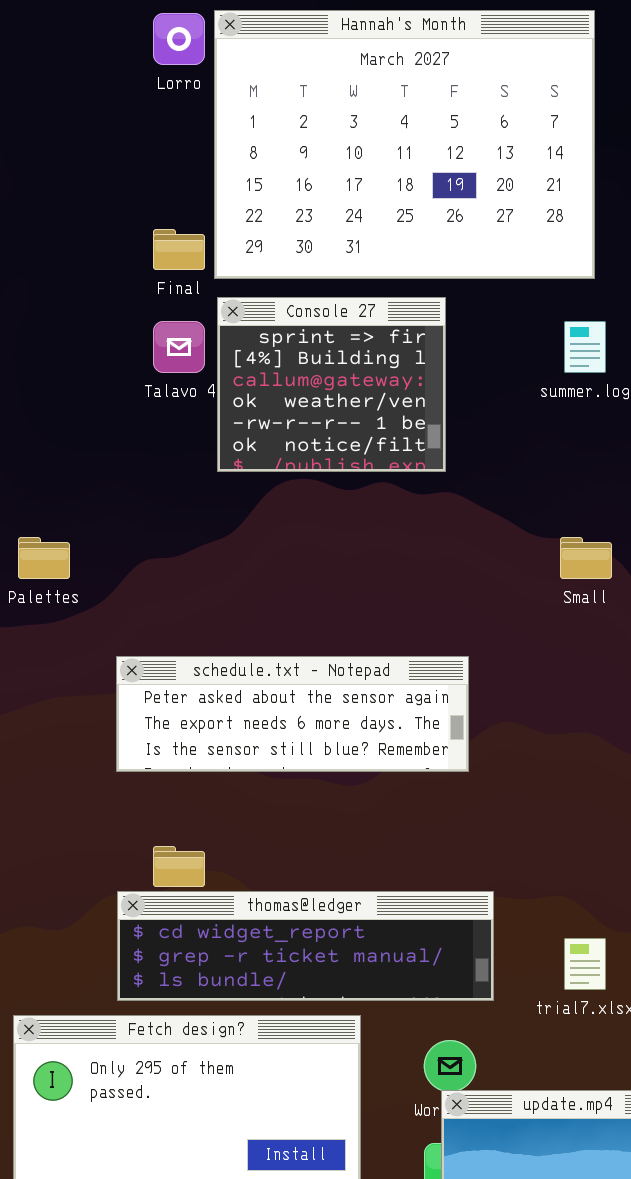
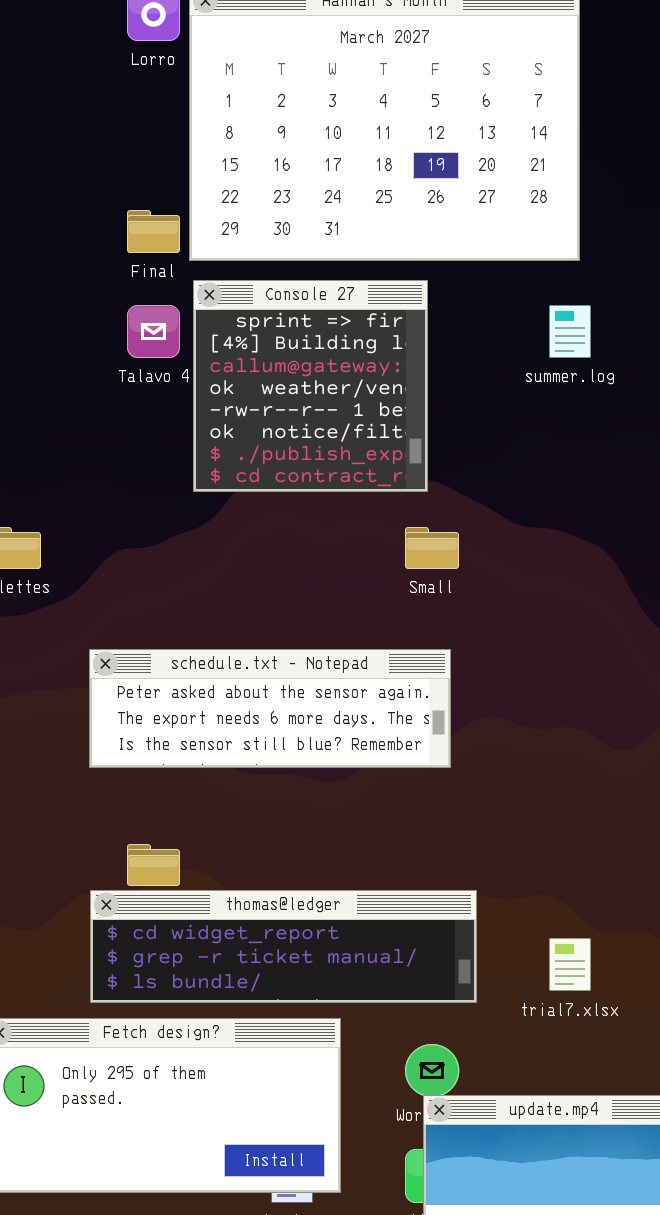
Console 27: [217,297,446,472] -> [193,280,428,492], resized
Small: [560,537,612,579] -> [405,527,459,569], moved

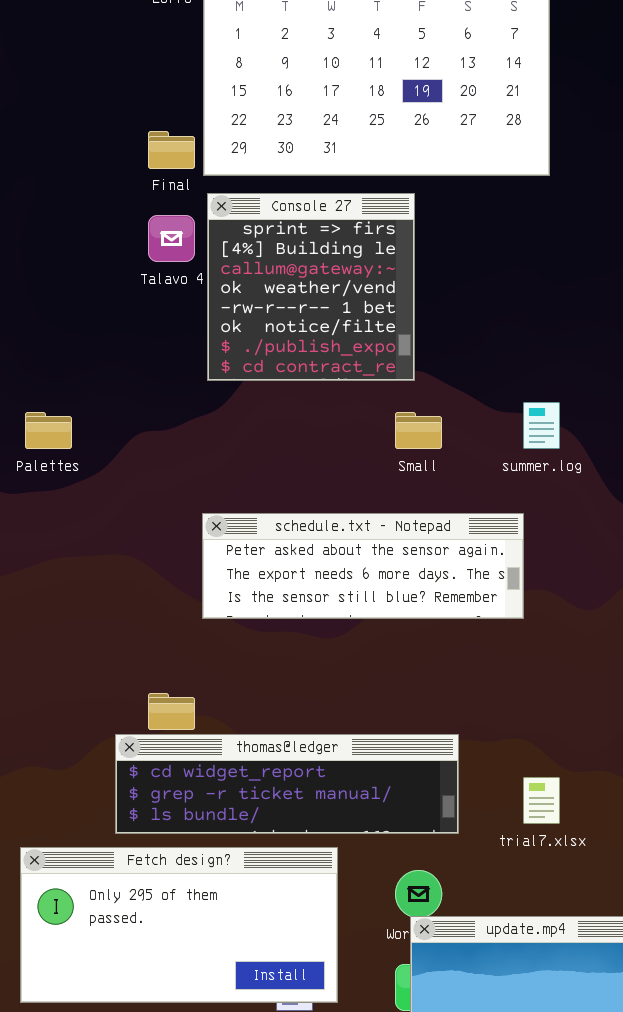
summer.log: [549,305,591,358] -> [523,402,560,449], moved
schedule.txt - Notepad: [89,649,451,768] -> [202,513,524,619], moved

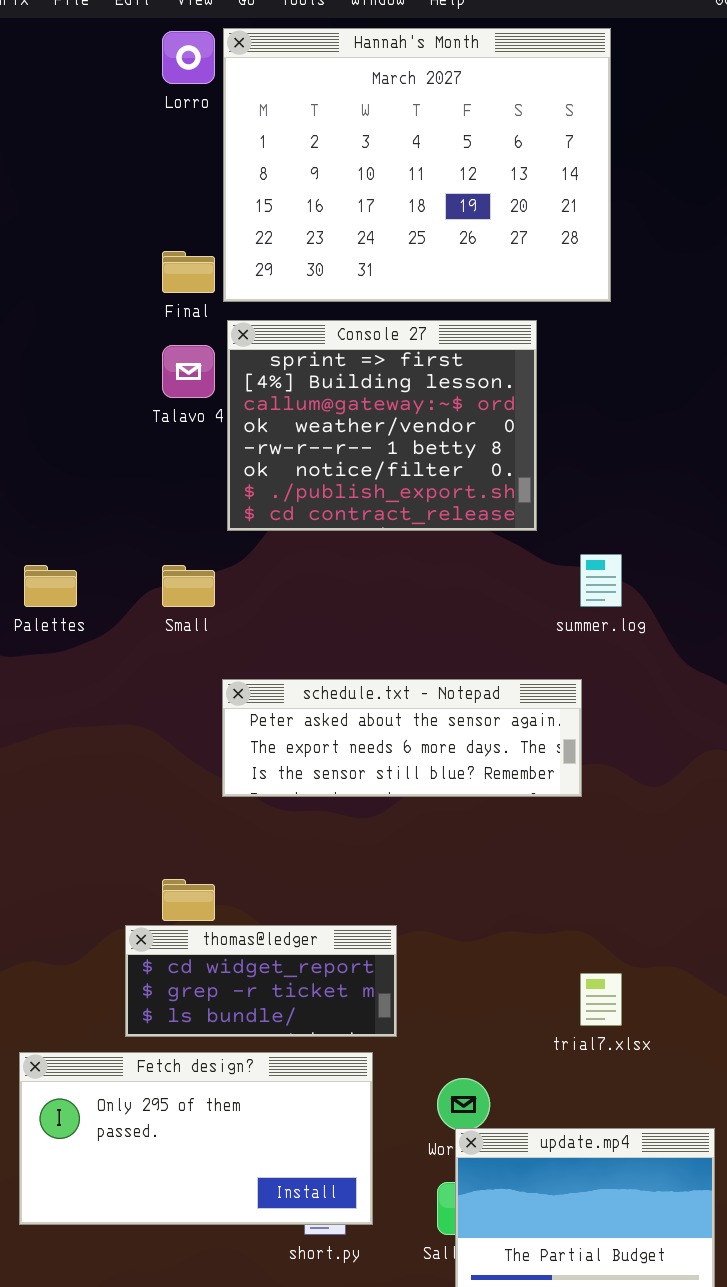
Console 27: [207,193,415,381] -> [227,320,537,531], resized
Small: [395,412,442,449] -> [162,565,215,607], moved
thomas@ledger: [115,734,459,834] -> [125,925,397,1037], resized

